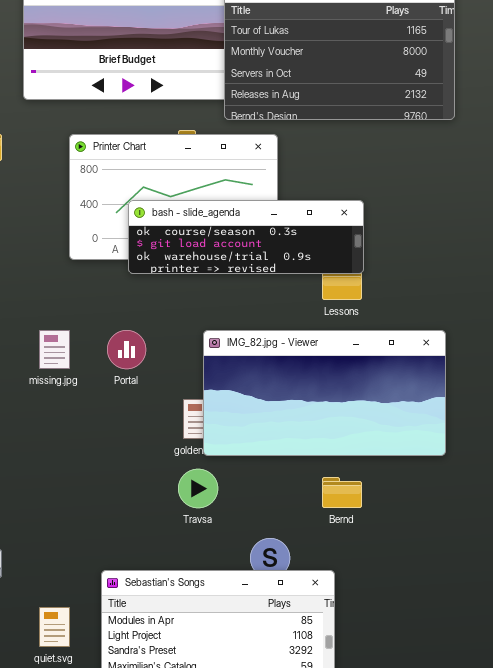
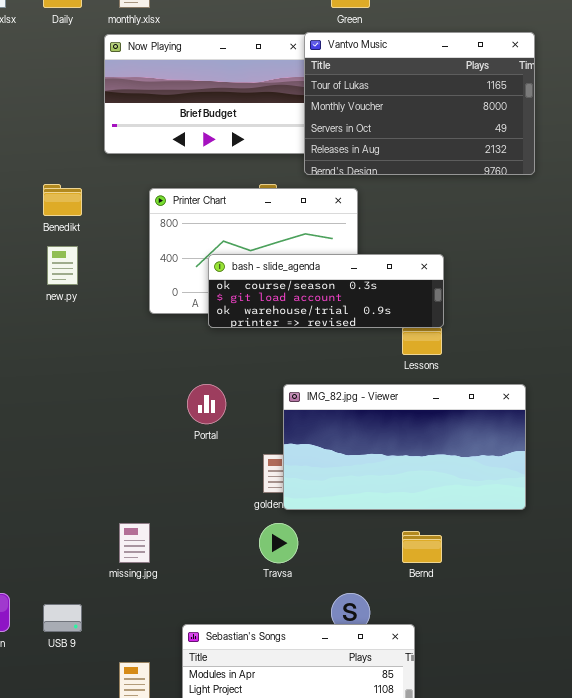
missing.jpg: [39,330,70,369] -> [119,523,150,563], moved

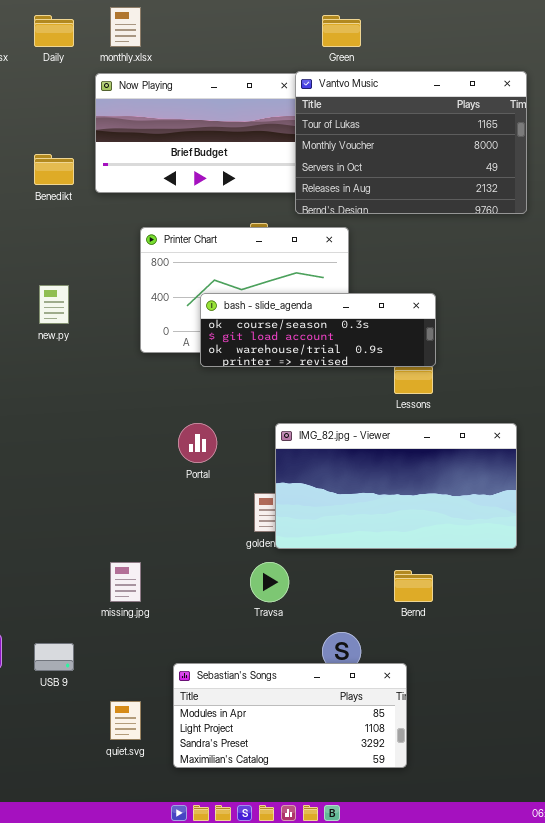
Benedikt: [43,184,82,216] -> [34,154,74,185], moved

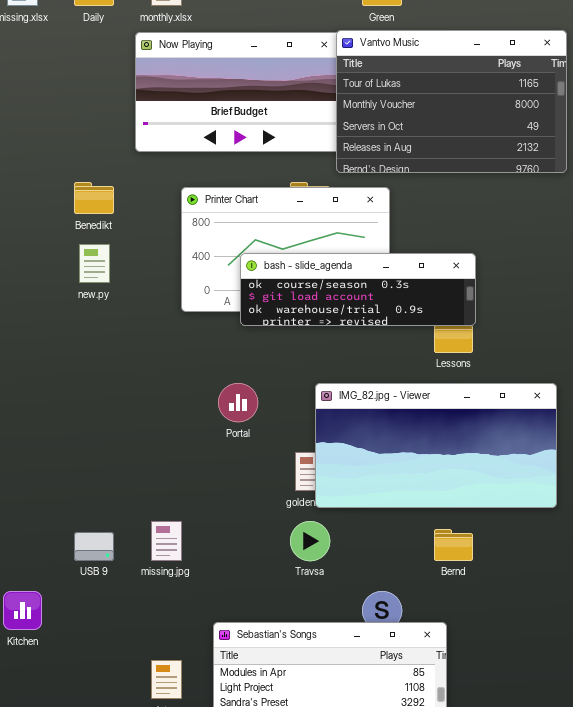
Benedikt: [34,154,74,185] -> [74,182,114,214], moved
USB 9: [34,643,74,671] -> [74,532,114,561], moved

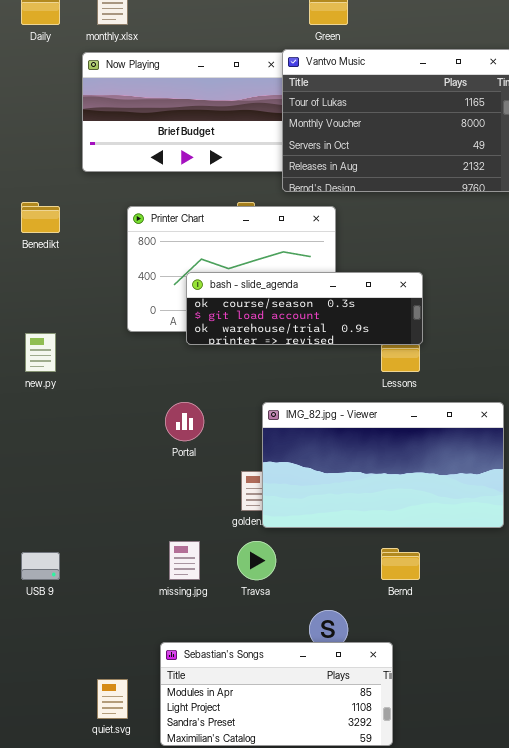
new.py: [79,244,110,283] -> [25,333,56,372], moved
missing.jpg: [151,521,182,561] -> [169,541,200,580], moved

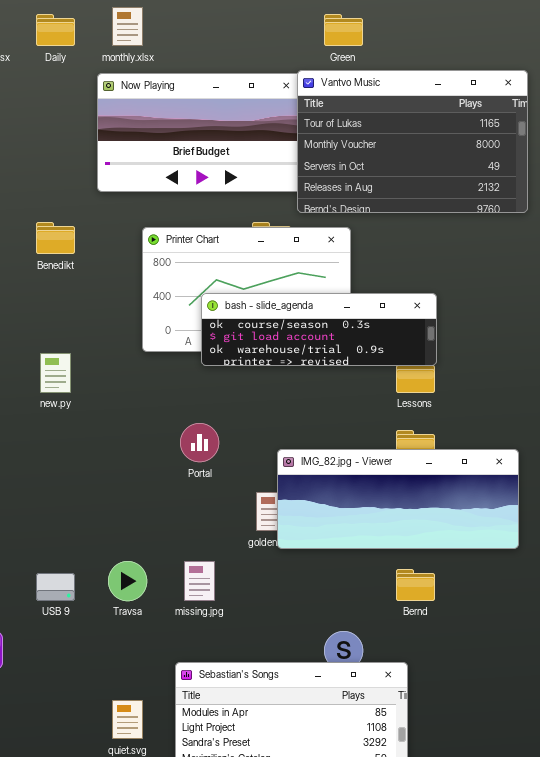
IMG_82.jpg - Viewer: [262,402,504,528] -> [277,449,519,549], resized
Travsa: [237,541,276,580] -> [108,561,147,601], moved

